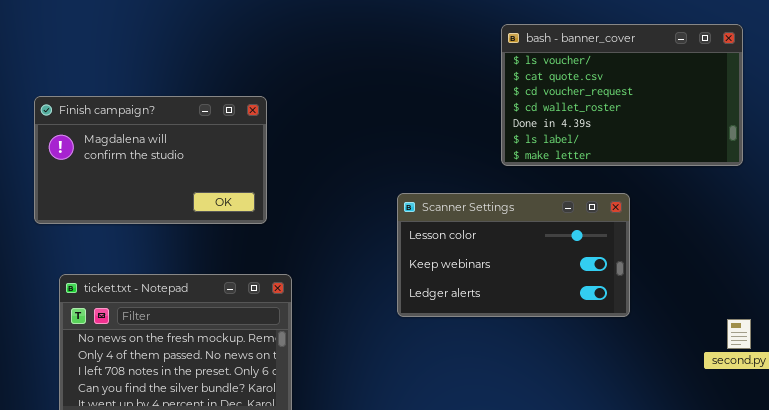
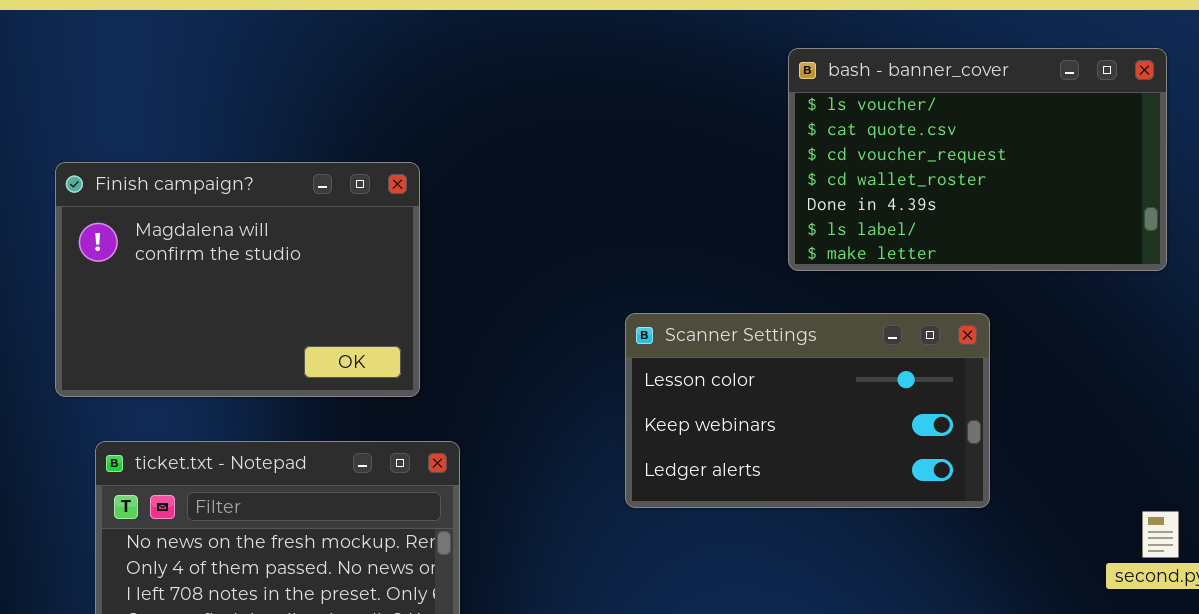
Finish campaign?: [34,96,267,224] -> [55,162,420,397], resized

